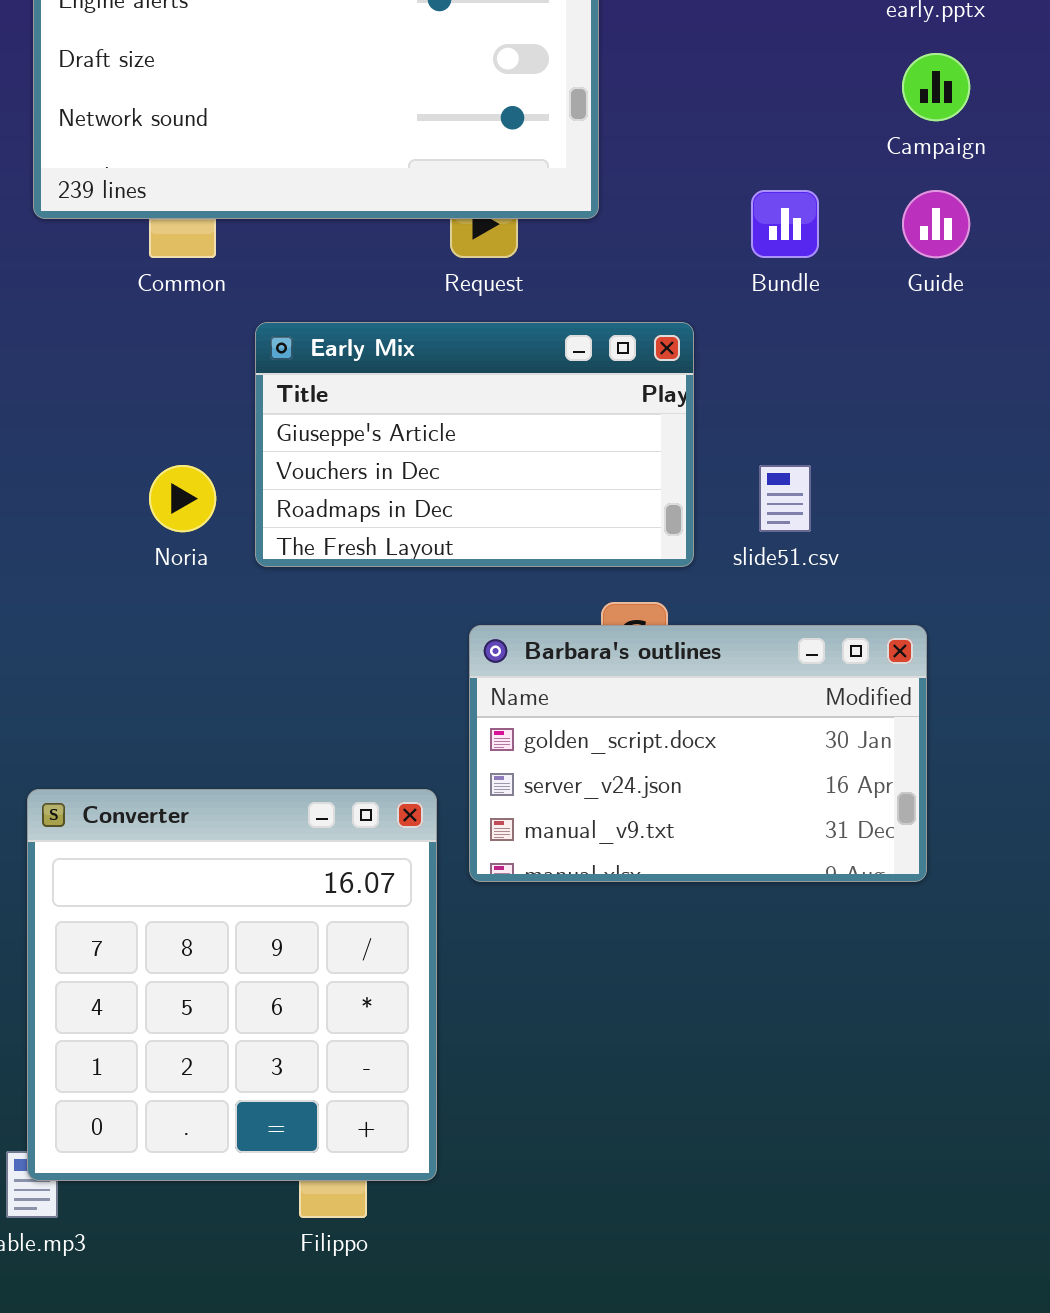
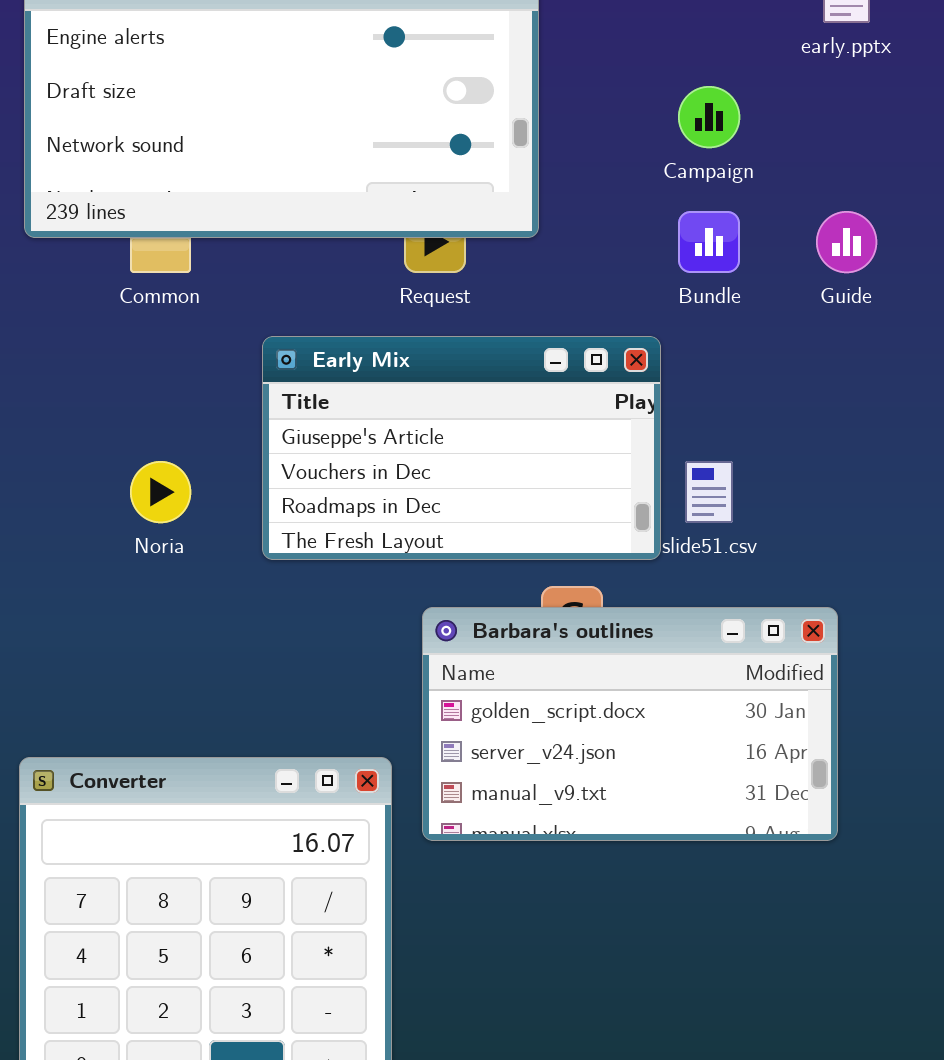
Campaign: [902,53,970,121] -> [678,86,740,148], moved
Early Mix: [255,322,694,567] -> [262,336,661,560], moved

